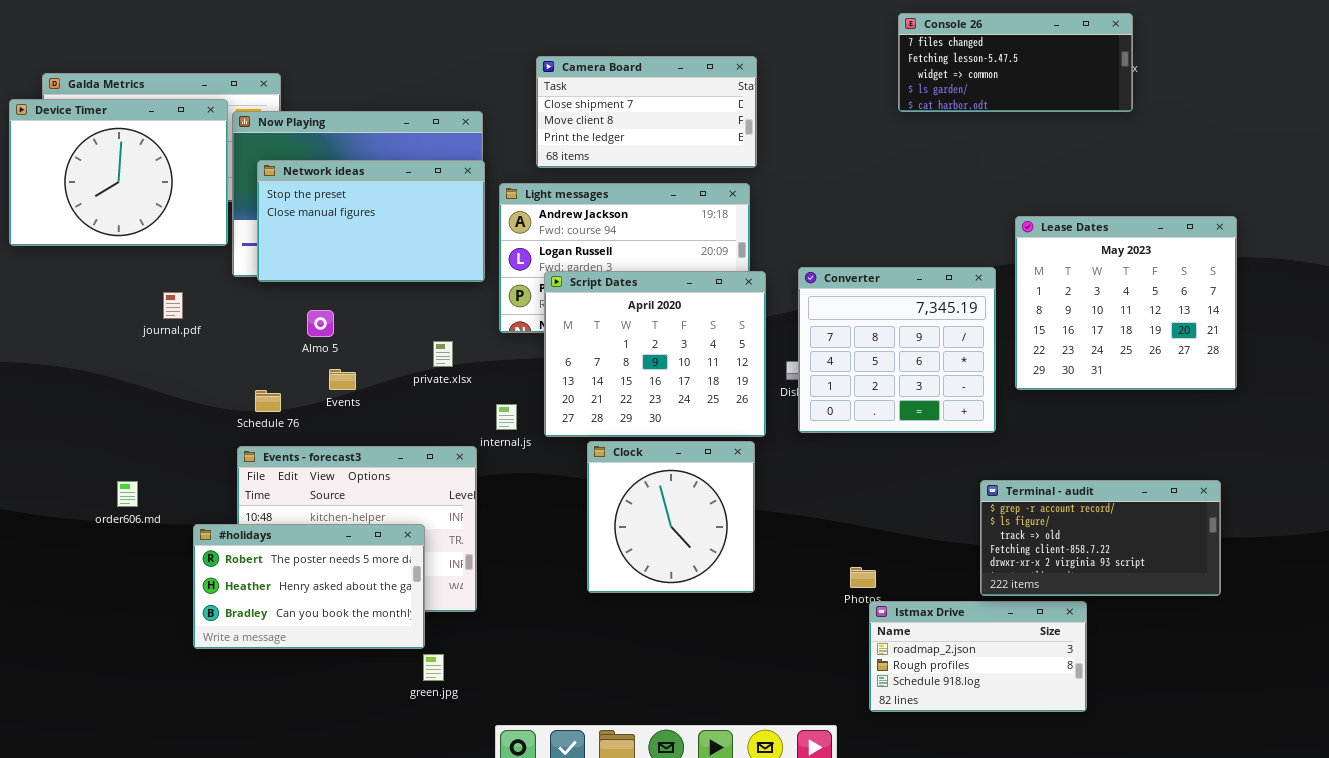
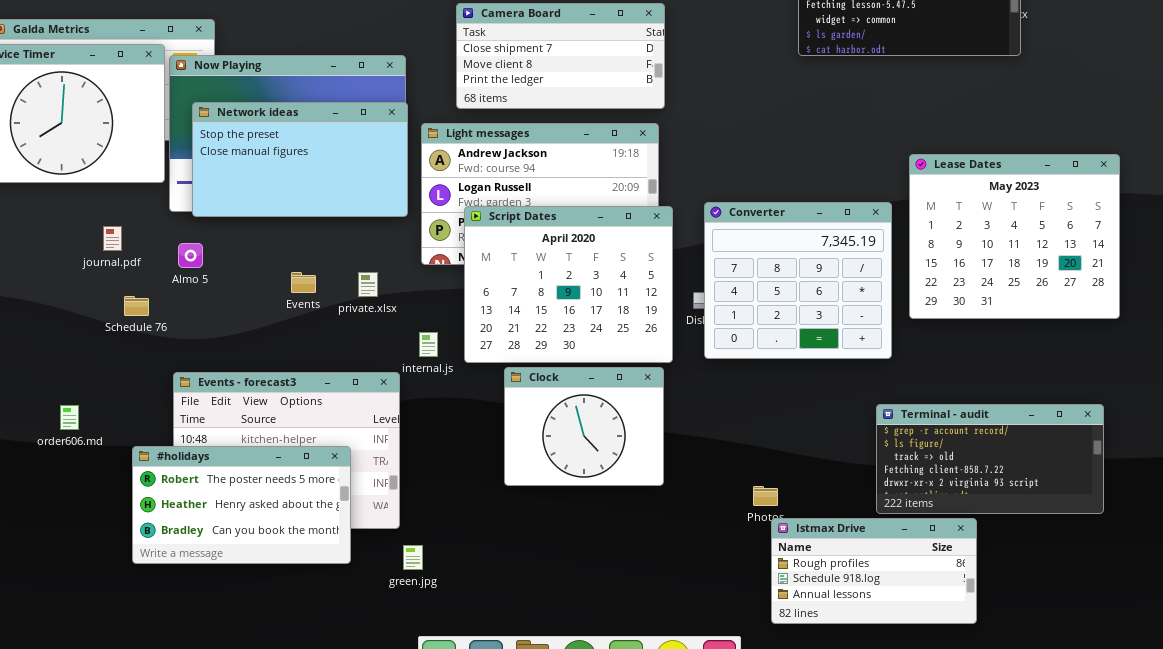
Almo 5: [307,310,334,337] -> [178,243,203,268], moved
Events: [329,369,356,390] -> [291,272,316,293], moved
Schedule 76: [255,390,281,412] -> [124,296,149,316], moved
Clock: [587,441,755,593] -> [504,367,664,486], resized
Istmax Drive: [869,601,1087,712] -> [771,518,977,624], scrolled down 1 row
green.jpg: [423,654,444,681] -> [403,545,423,570], moved

